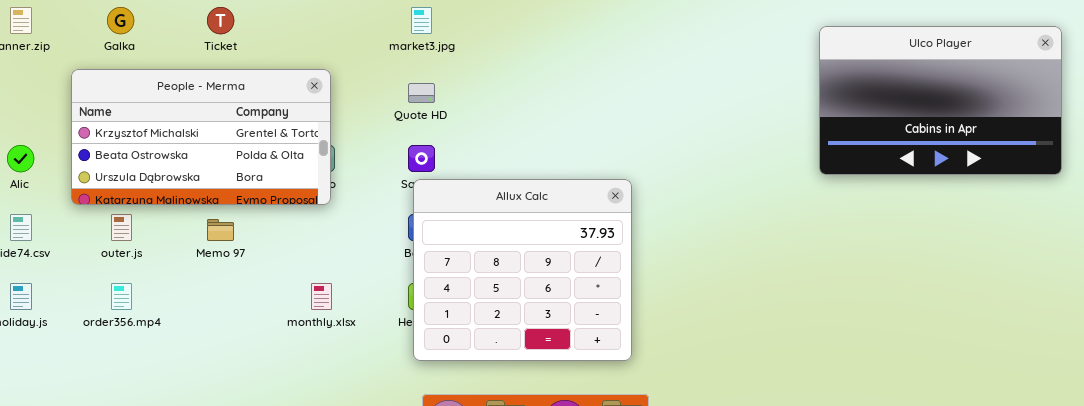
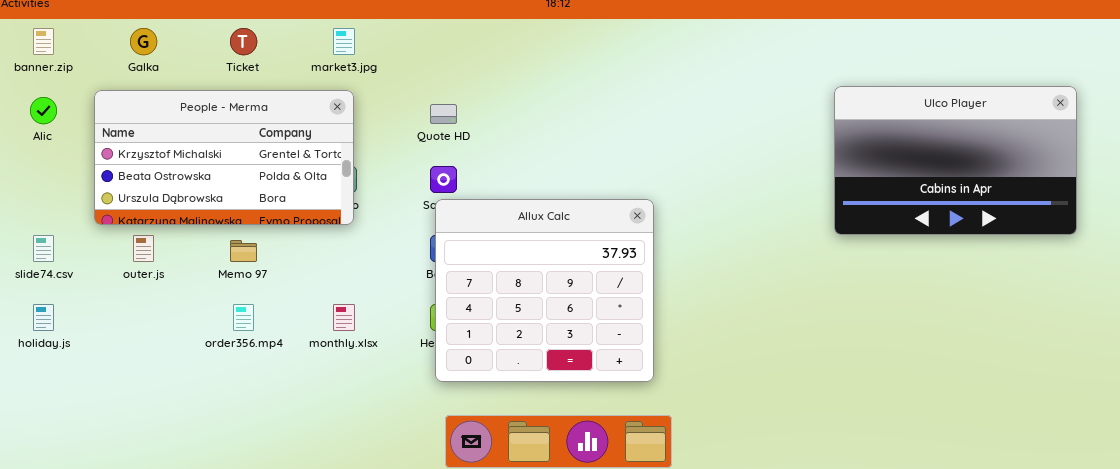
market3.jpg: [411,7,432,34] -> [333,28,355,55], moved
Ulco Player: [819,26,1062,175] -> [834,86,1077,235], moved
Alic: [7,145,34,172] -> [30,97,57,124], moved
order356.mp4: [111,283,132,310] -> [233,304,254,331], moved

